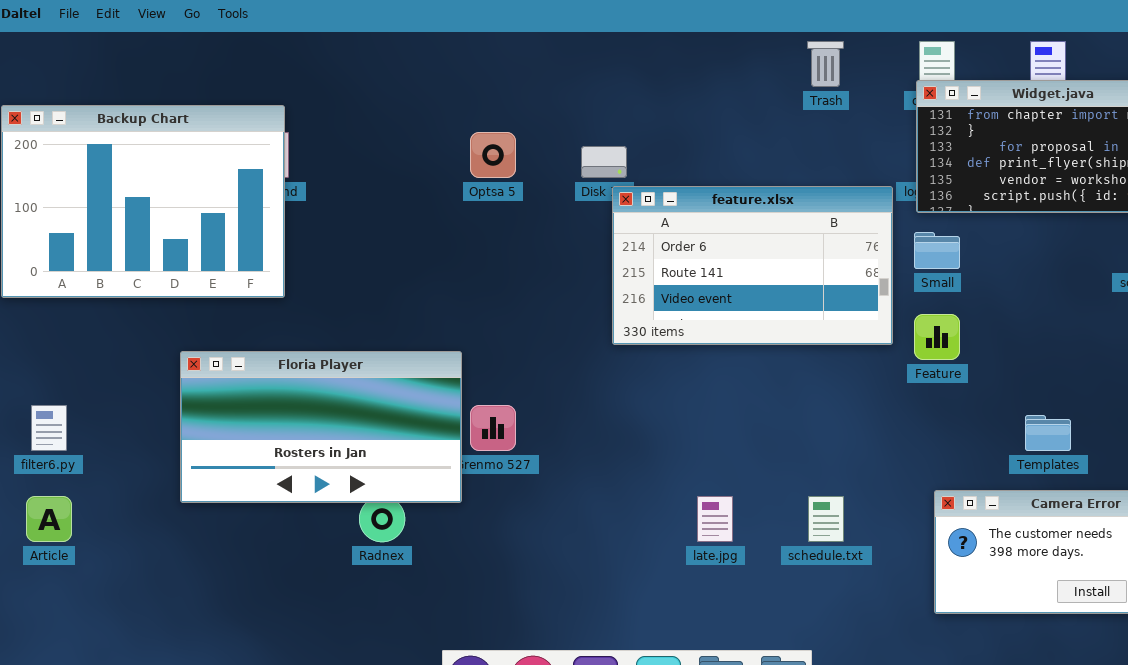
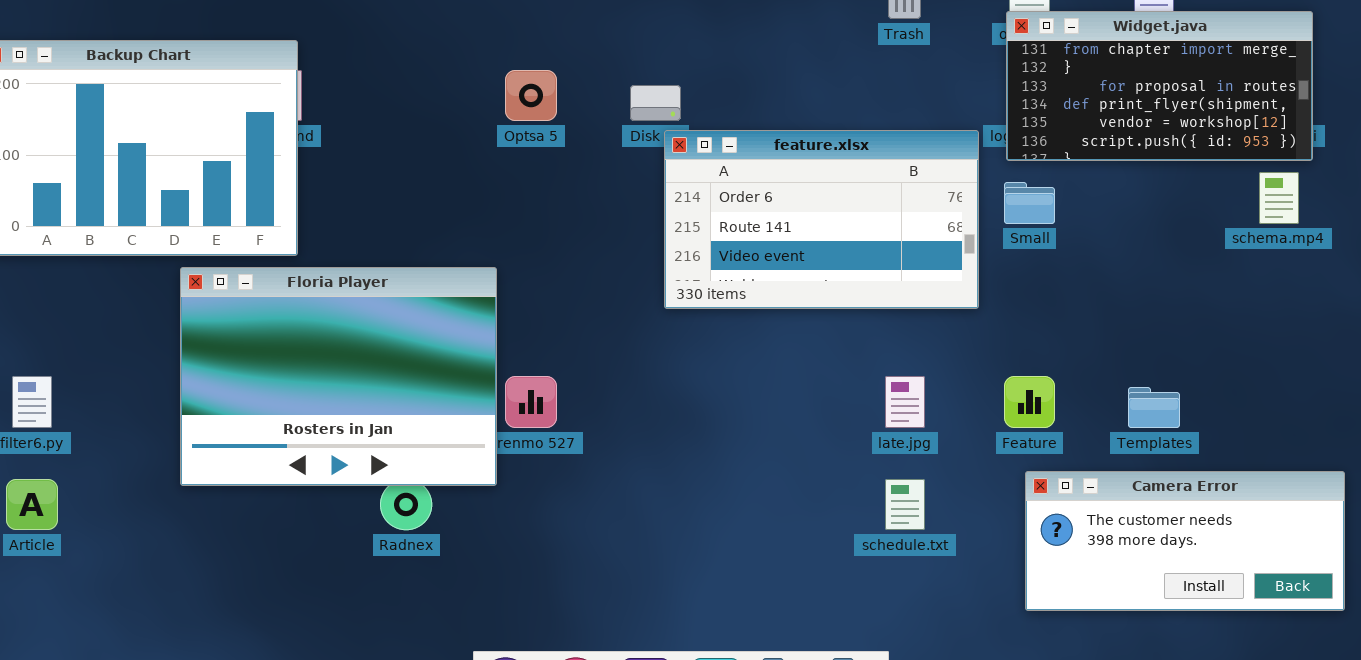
Feature: [914,314,960,360] -> [1004,376,1055,428], moved
Floria Player: [180,351,462,503] -> [180,267,497,486], resized
late.jpg: [697,496,733,542] -> [885,376,925,428], moved

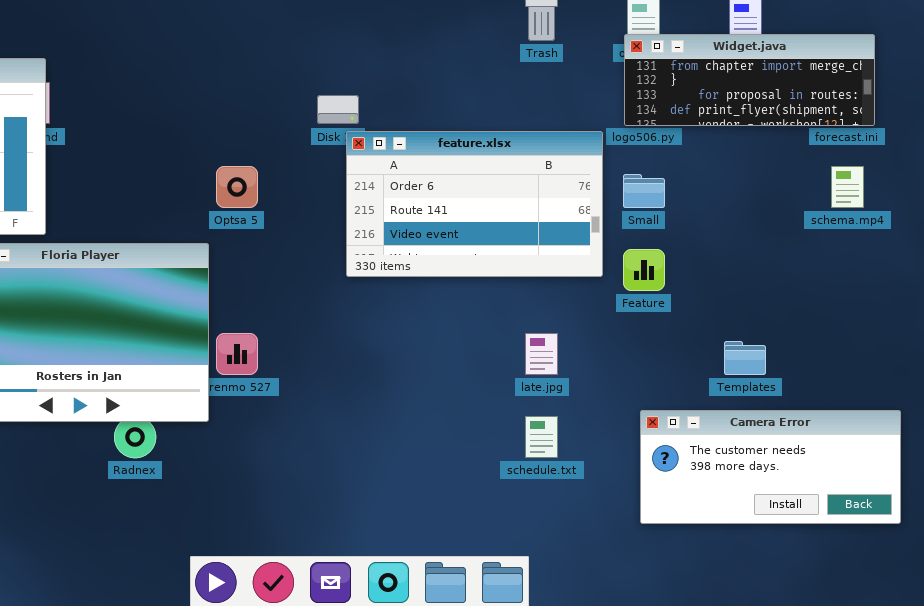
Widget.java: [1006,11,1313,161] -> [624,34,875,126], resized
Optsa 5: [505,70,557,121] -> [216,166,258,208], moved
Feature: [1004,376,1055,428] -> [623,249,665,291], moved

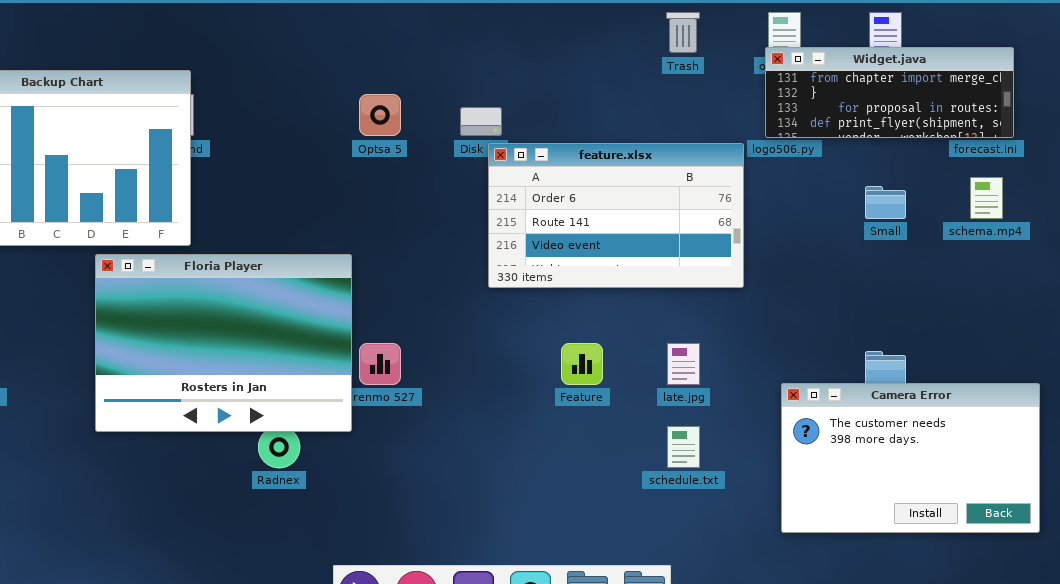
Optsa 5: [216,166,258,208] -> [359,94,401,136], moved
Small: [623,174,665,208] -> [865,186,906,219], moved
Feature: [623,249,665,291] -> [561,343,603,385], moved
Camera Error: [640,410,901,524] -> [781,383,1040,533], resized

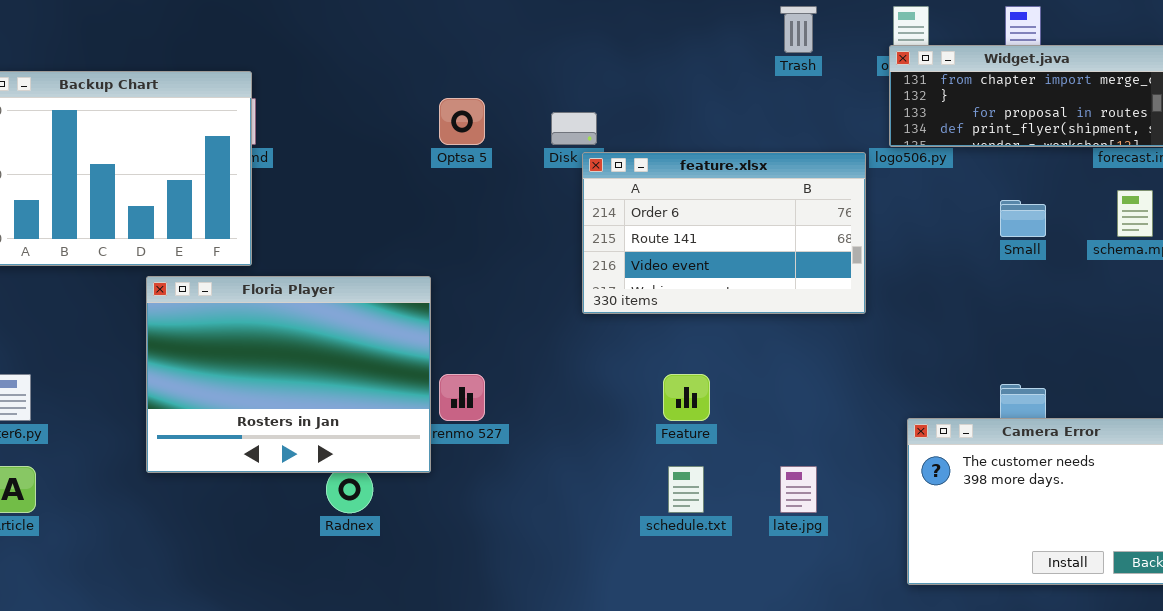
late.jpg: [667,343,700,385] -> [780,466,817,513], moved
schedule.txt: [667,426,700,468] -> [668,466,704,513], moved

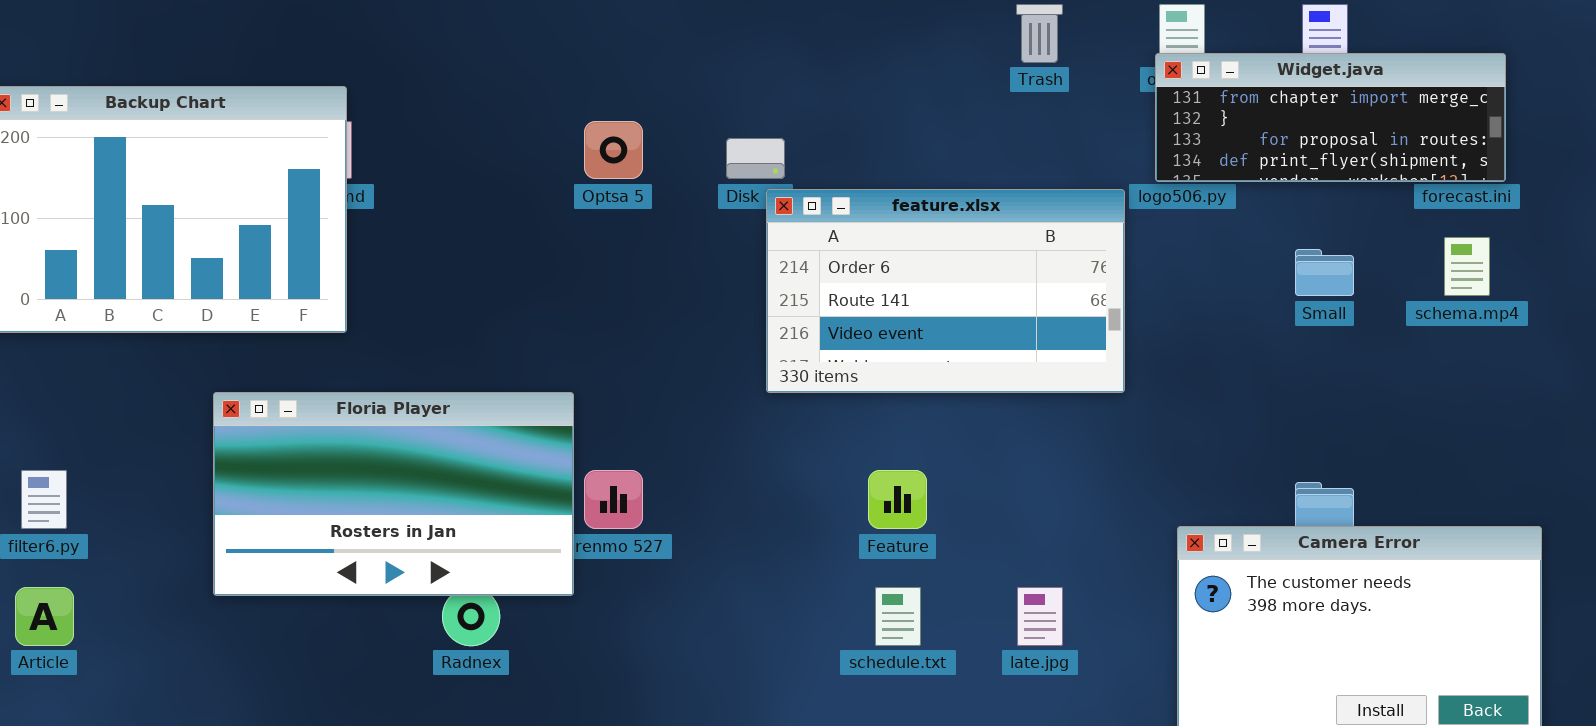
Floria Player: [146,276,431,473] -> [213,392,574,596], resized

